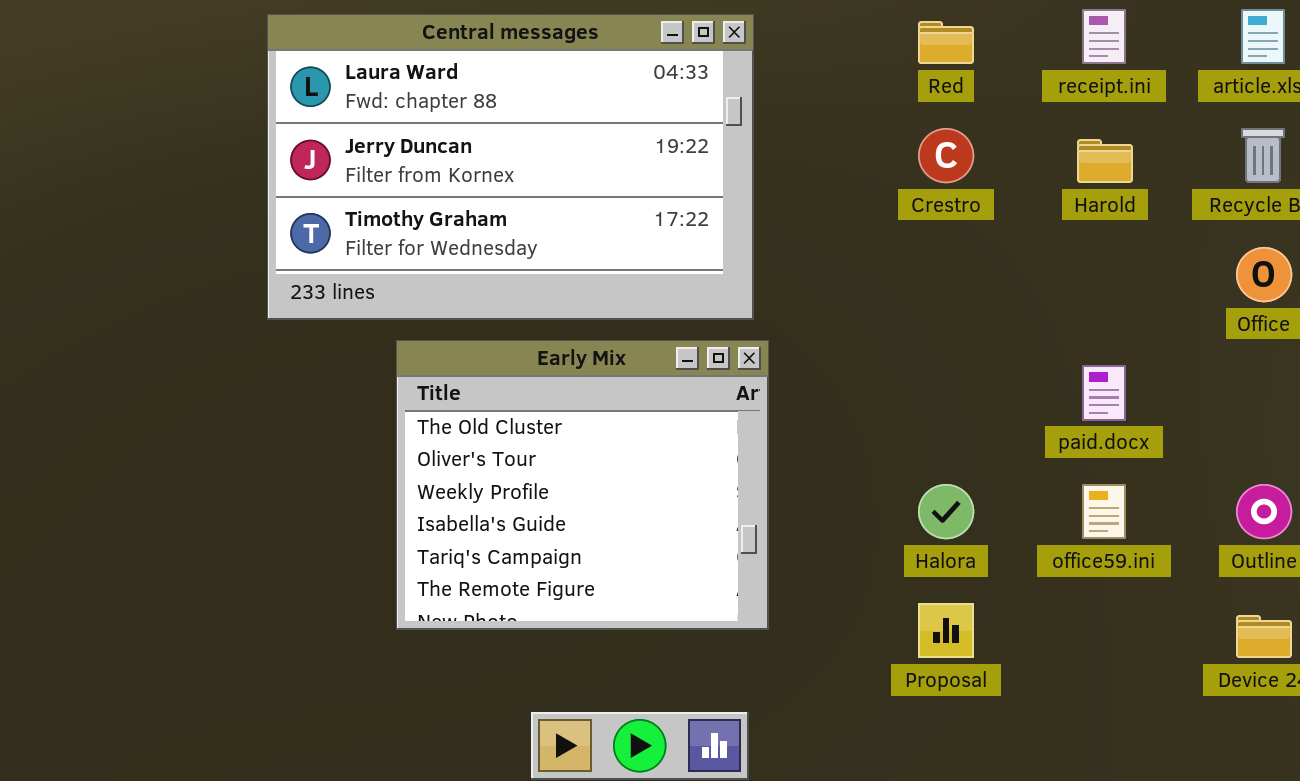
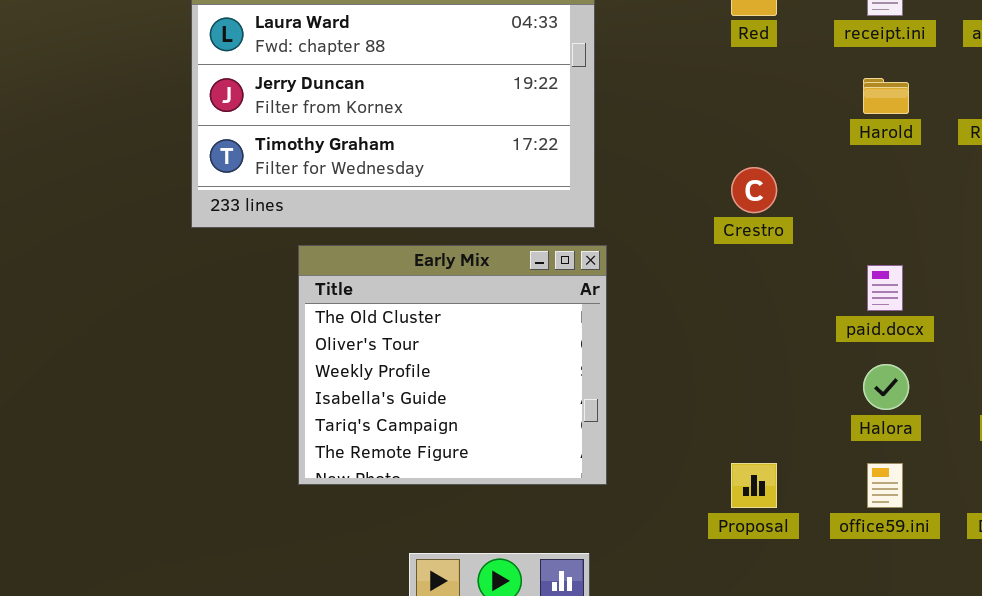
Crestro: [918,128,974,183] -> [731,167,777,213], moved
Halora: [918,484,974,539] -> [863,364,909,410], moved
office59.ini: [1082,484,1126,539] -> [867,463,903,508], moved

